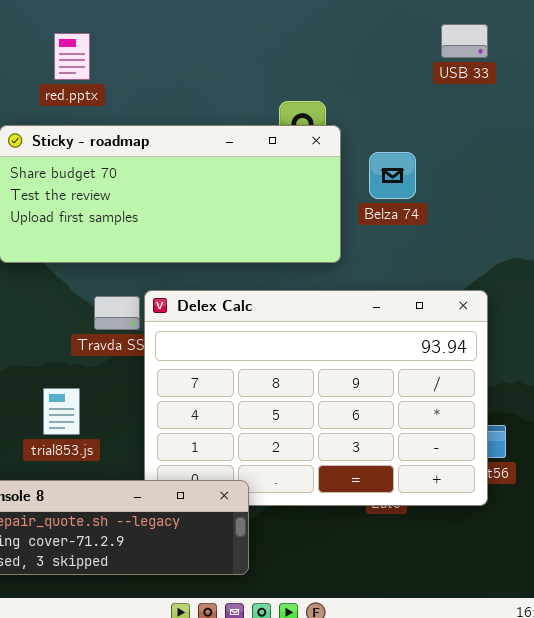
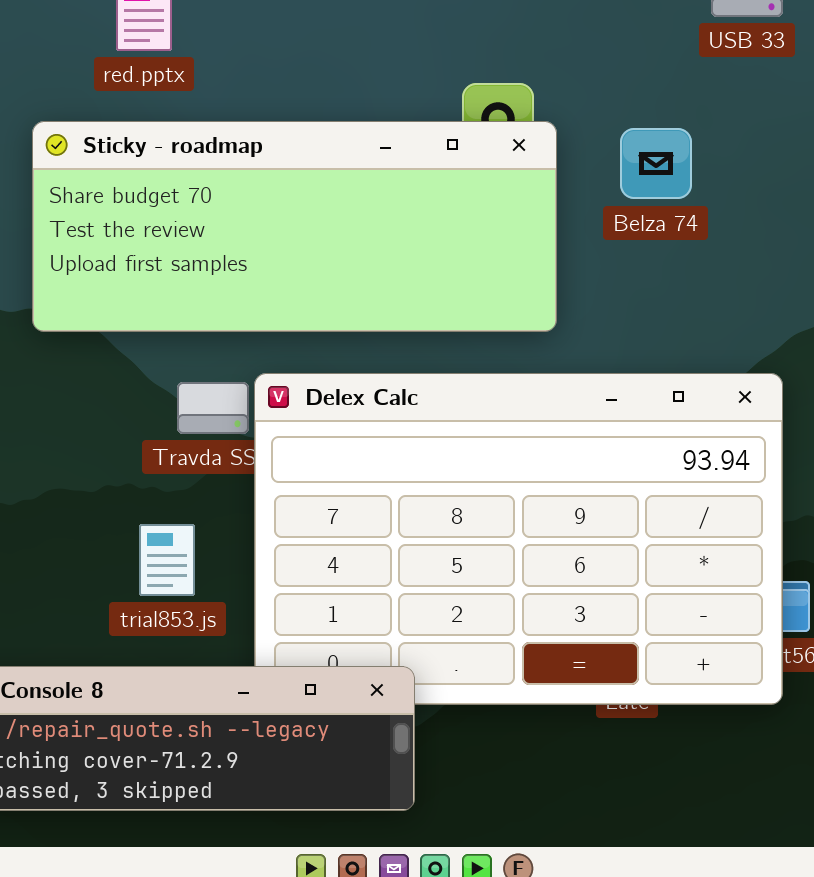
Belza 74: [369,152,416,199] -> [620,128,692,199], moved
trial853.js: [43,388,80,435] -> [139,524,195,596], moved

